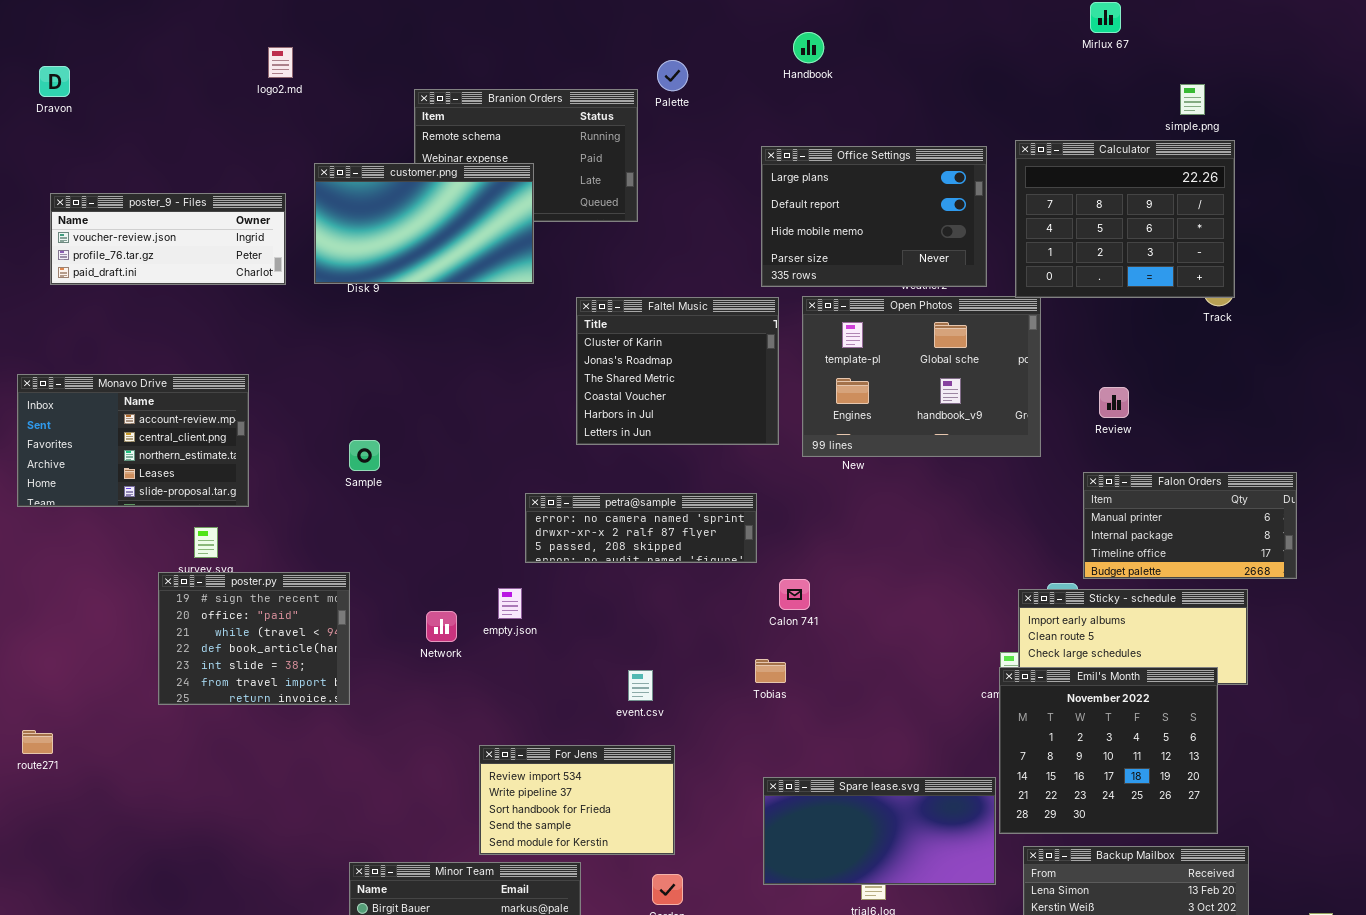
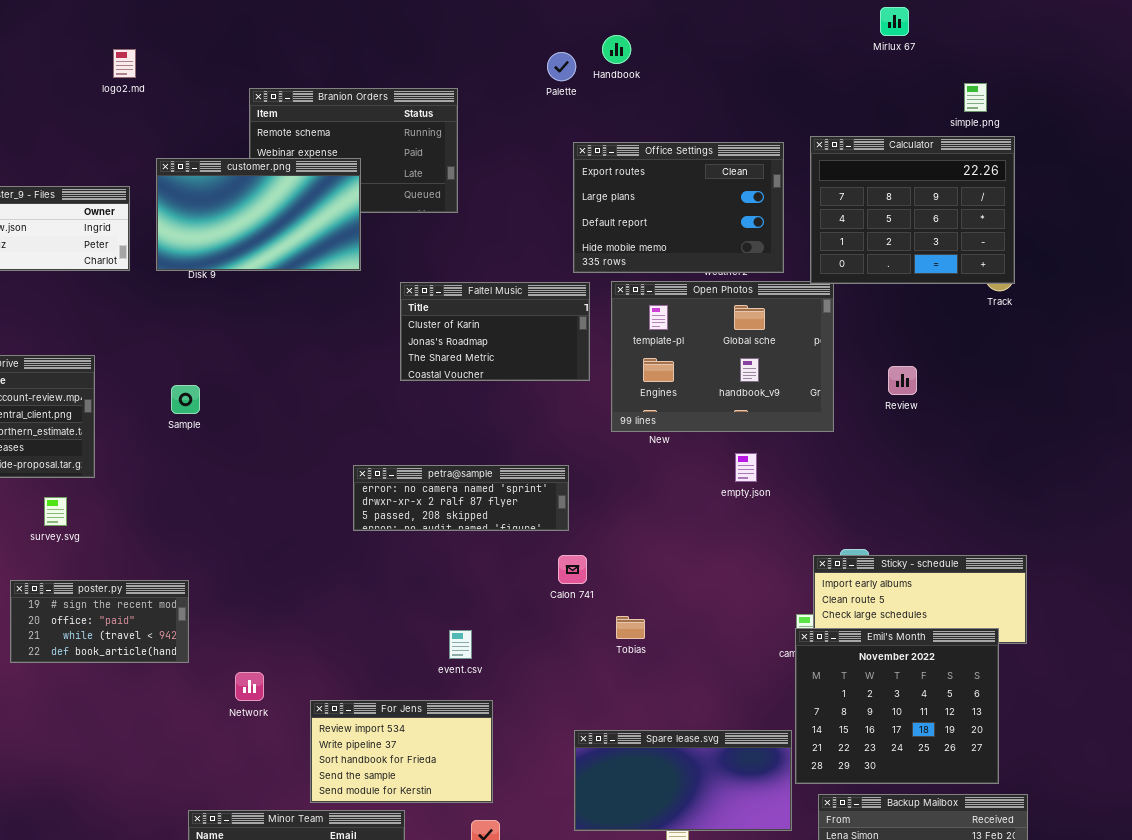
Palette: [657,60,688,91] -> [547,52,576,81], moved
Office Settings: [761,146,987,287] -> [573,142,784,273], scrolled up 1 row
Faltel Music: [576,297,779,445] -> [400,282,590,381], resized
Sample: [349,440,380,471] -> [171,385,200,414], moved
Falon Orders: [1083,472,1297,579] -> none, closed
poster.py: [158,572,350,705] -> [10,580,189,663], resized
Calon 741: [779,579,810,610] -> [558,555,587,584], moved
empty.json: [498,588,522,619] -> [735,453,757,482], moved
Network: [426,611,457,642] -> [235,672,264,701], moved
Tobias: [755,659,786,683] -> [616,616,645,639], moved

